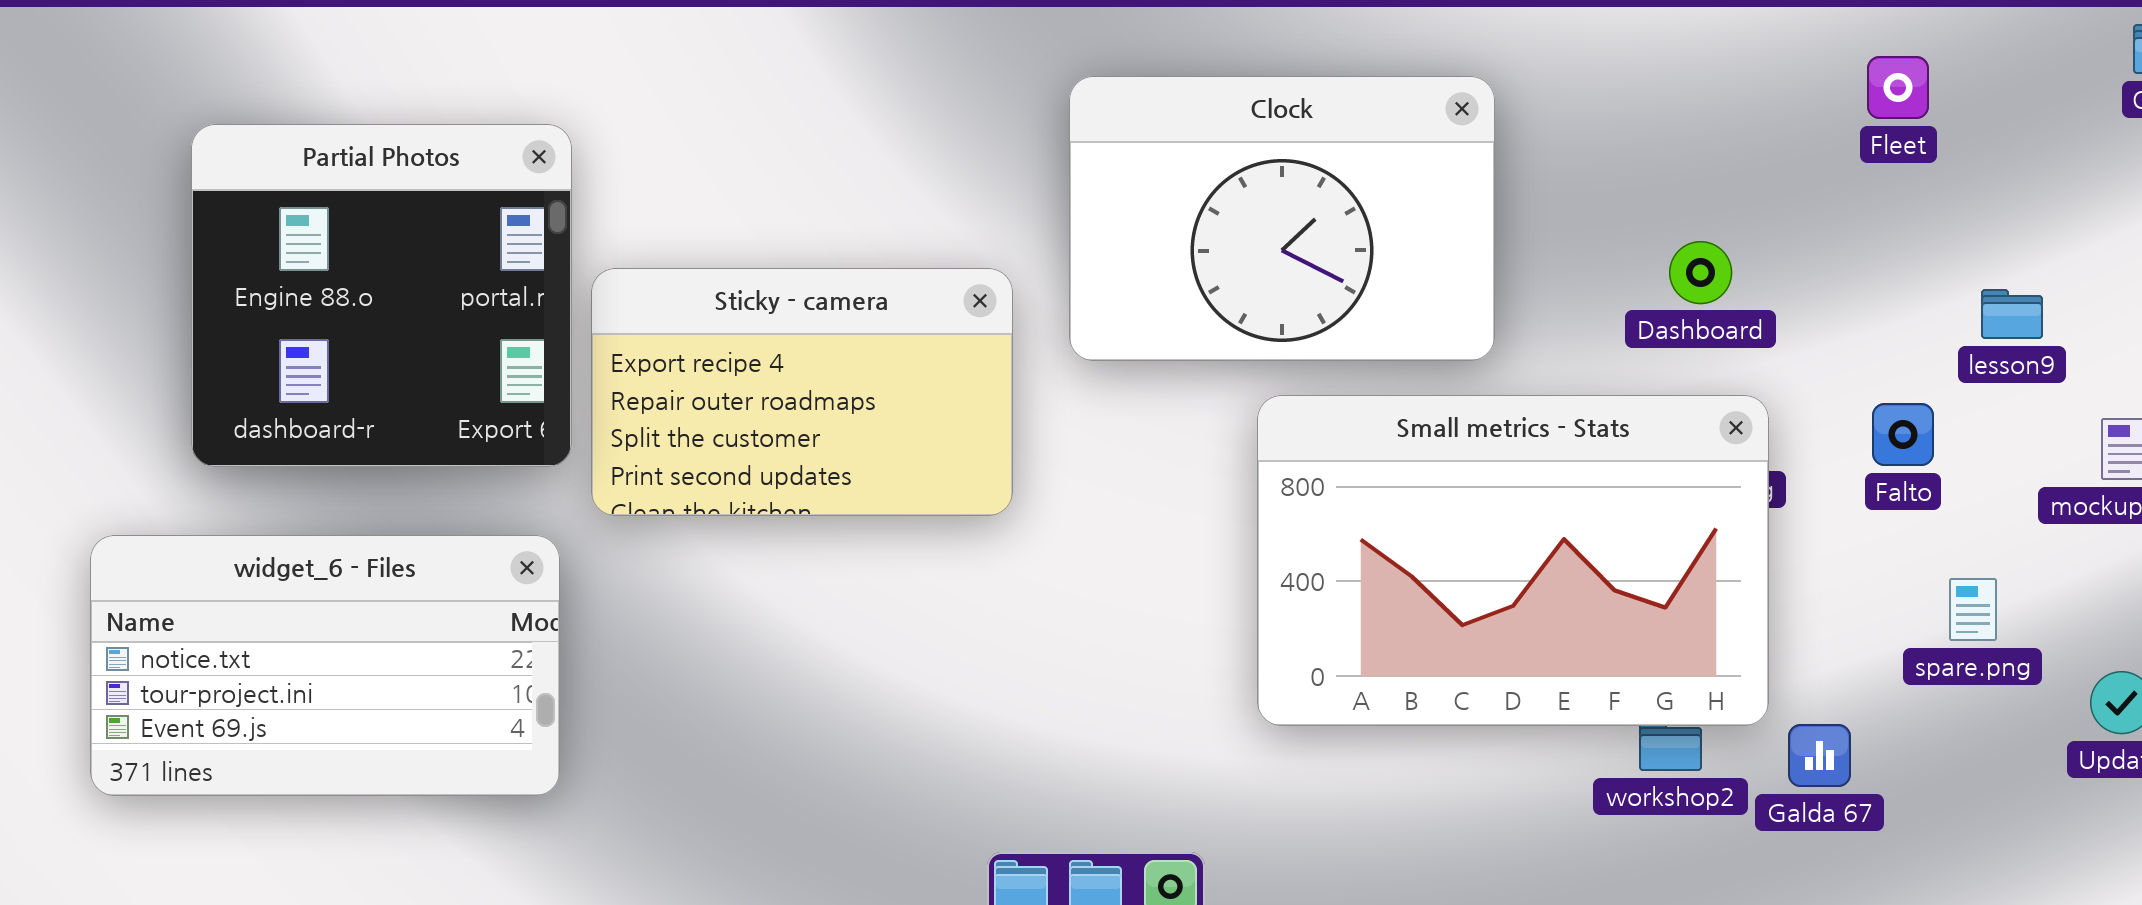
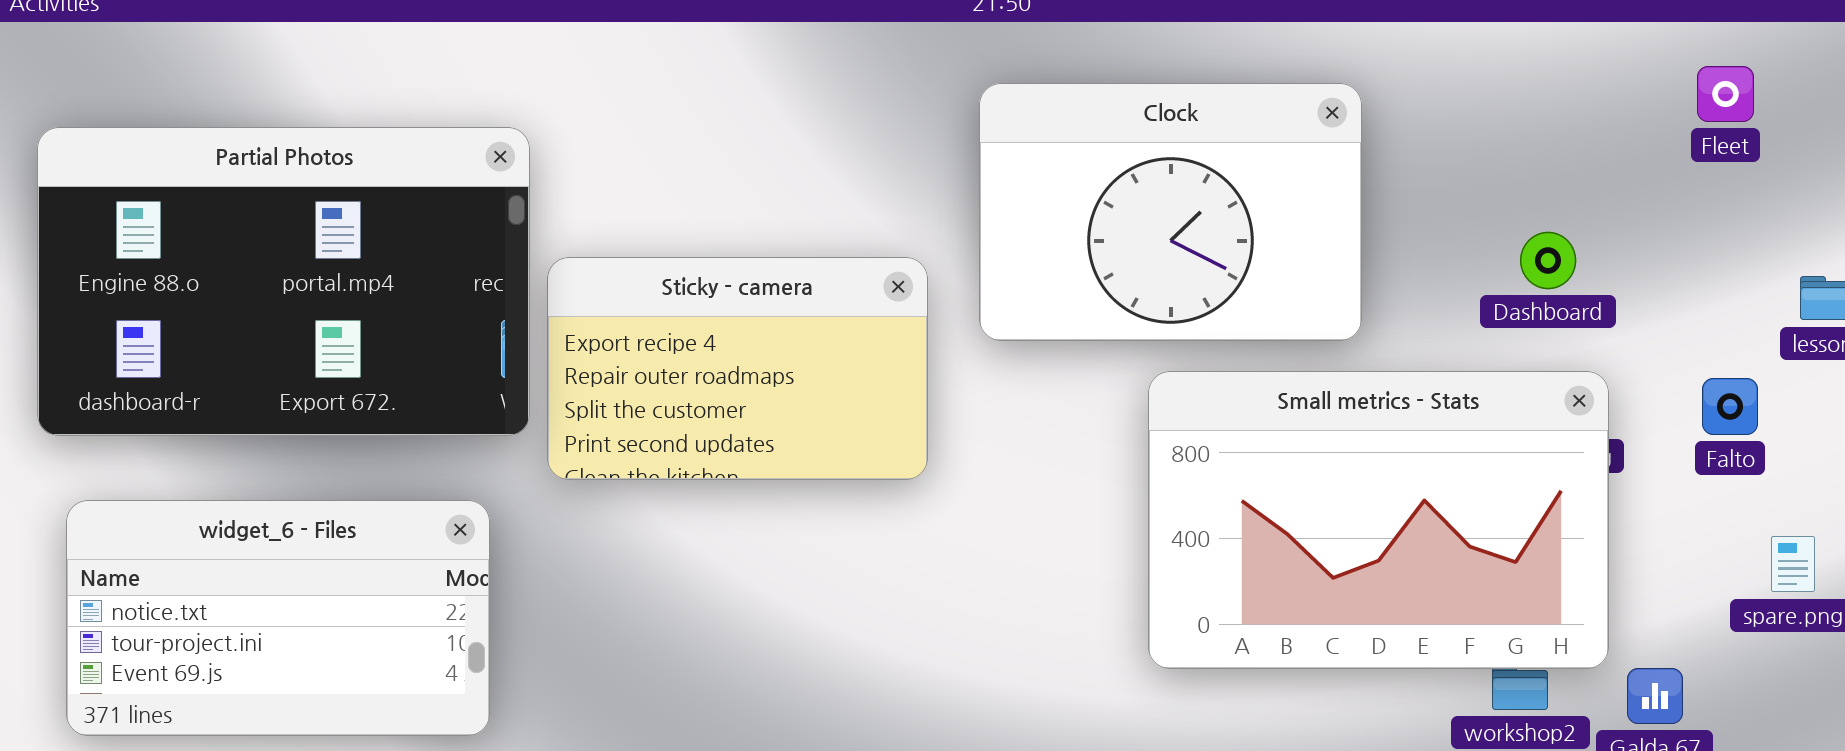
Partial Photos: [191,124,572,467] -> [37,127,530,436], resized
widget_6 - Files: [90,535,560,796] -> [66,500,490,736], moved

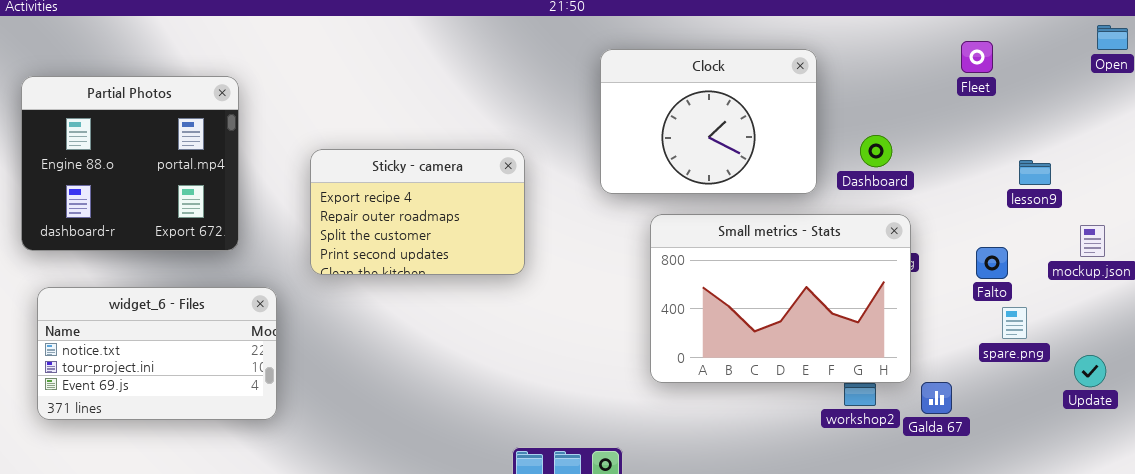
Clock: [979,83,1362,341] -> [600,49,817,194], moved
Partial Photos: [37,127,530,436] -> [21,76,239,251], resized
Falto: [1702,378,1758,435] -> [976,247,1008,279], moved

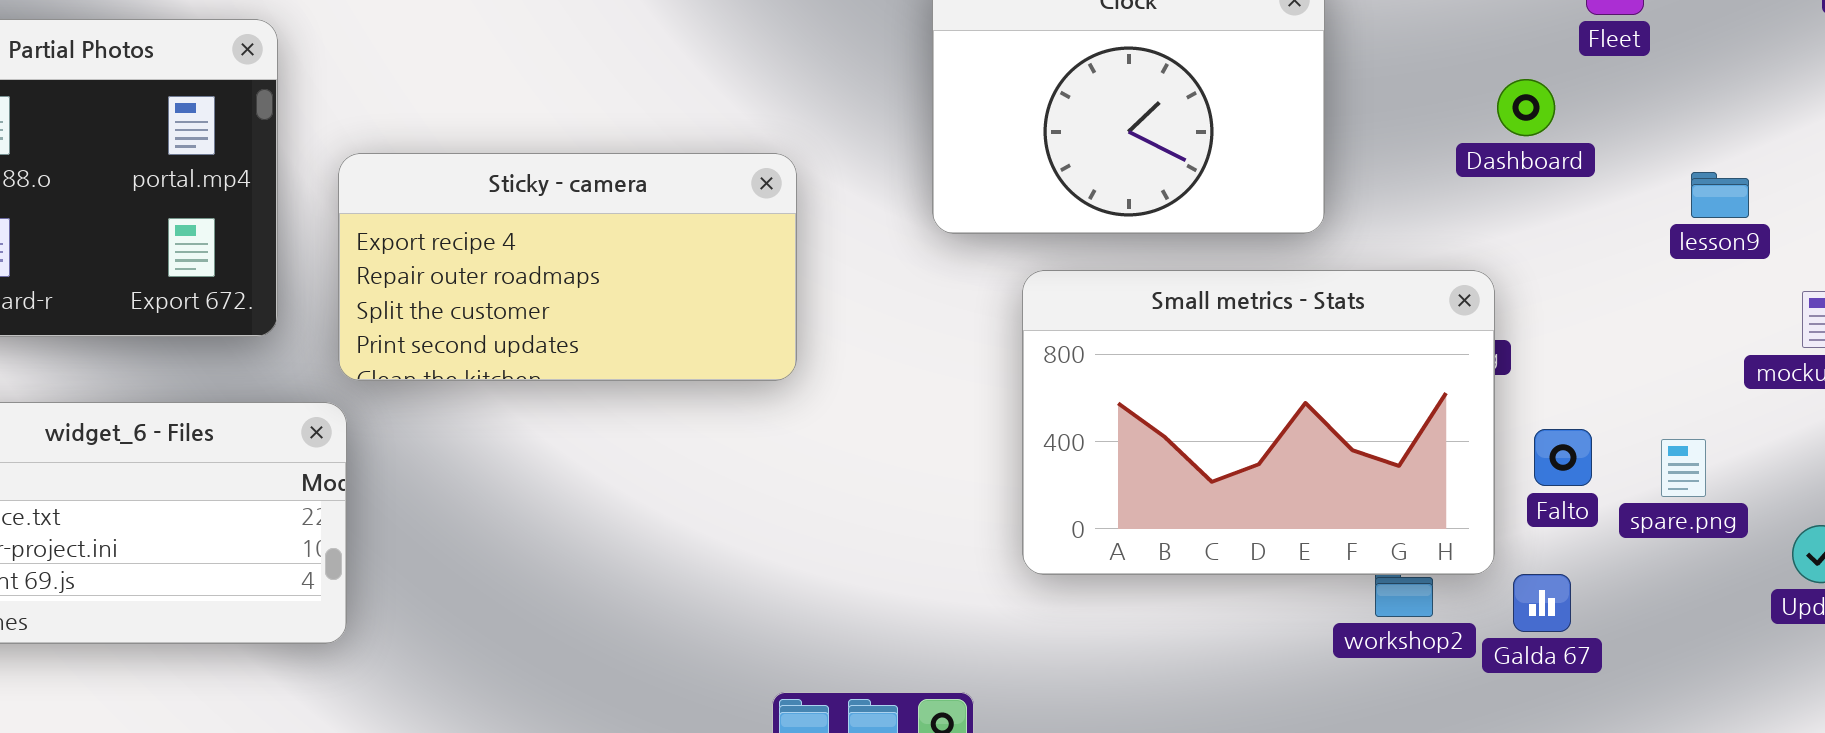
Dashboard: [860,135,892,167] -> [1497,79,1555,136], moved
Sticky - camera: [310,149,525,275] -> [338,153,797,381], resized
Falto: [976,247,1008,279] -> [1534,429,1592,486], moved

